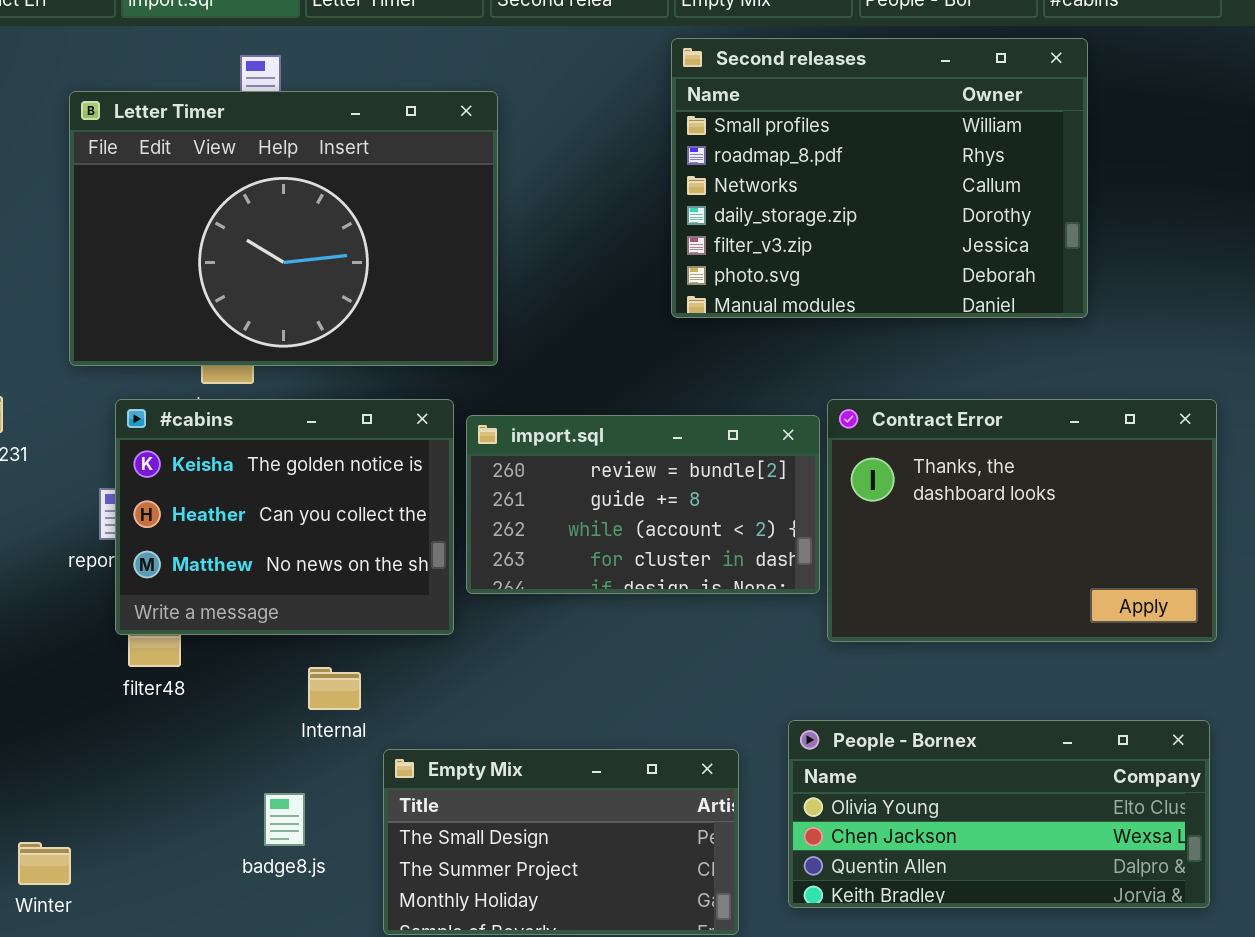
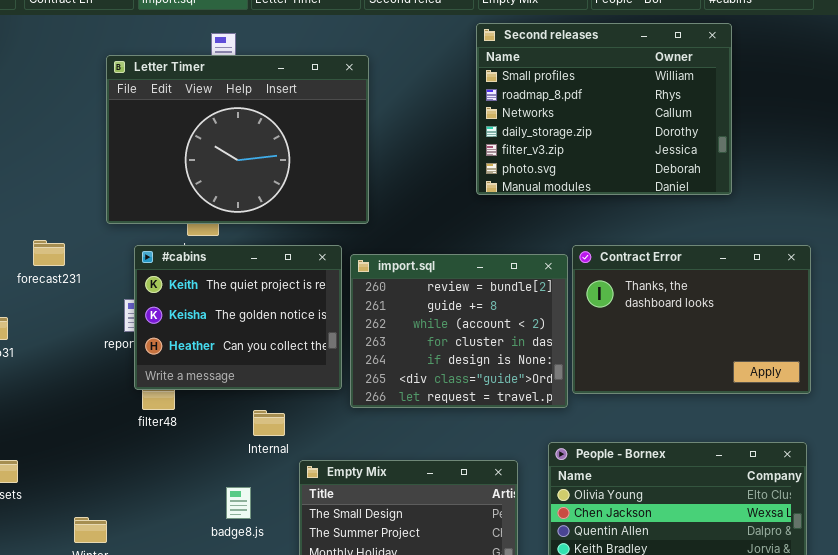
#cabins: [115,399,454,635] -> [134,245,342,390], scrolled up 1 row
import.sql: [466,415,820,594] -> [350,254,568,408], resized

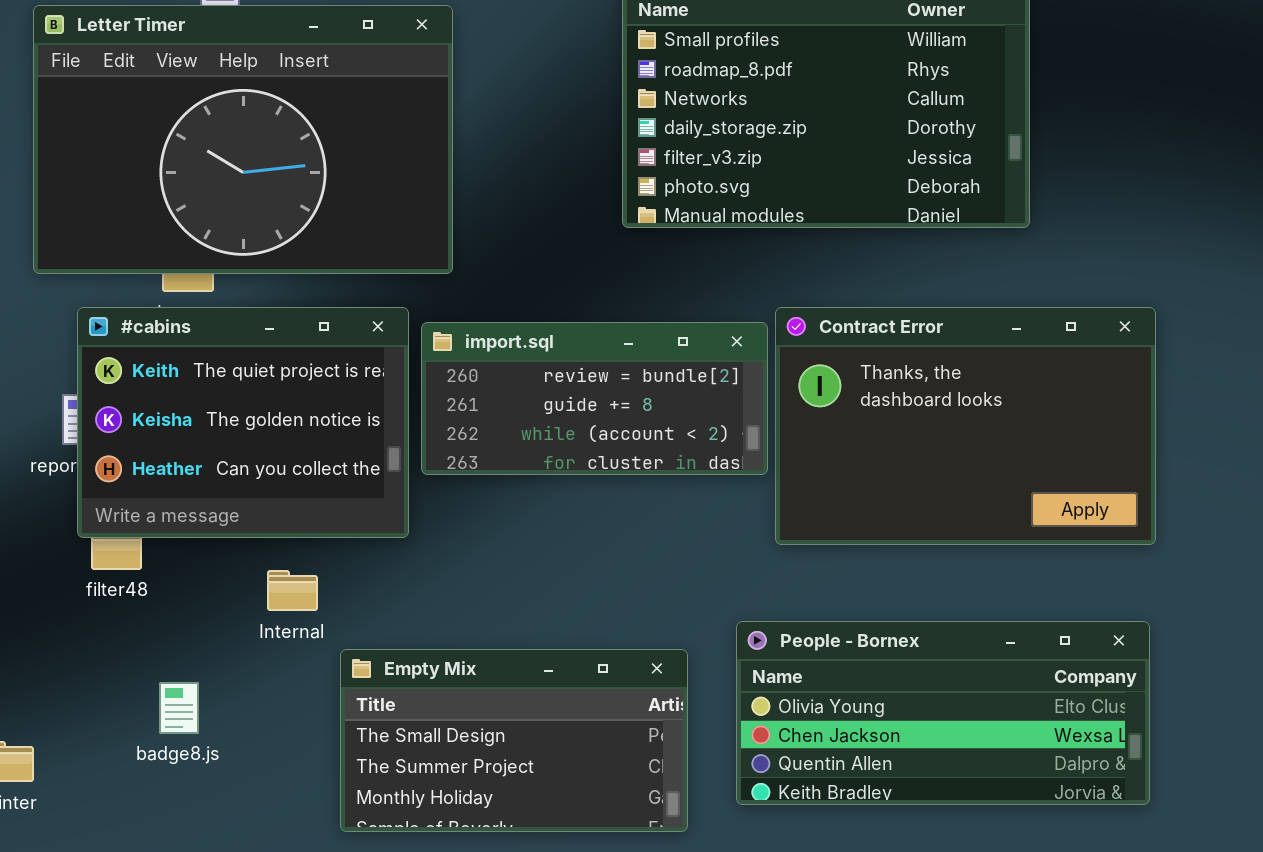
import.sql: [350,254,568,408] -> [421,322,768,475], resized
badge8.js: [226,487,251,519] -> [159,682,199,734], moved

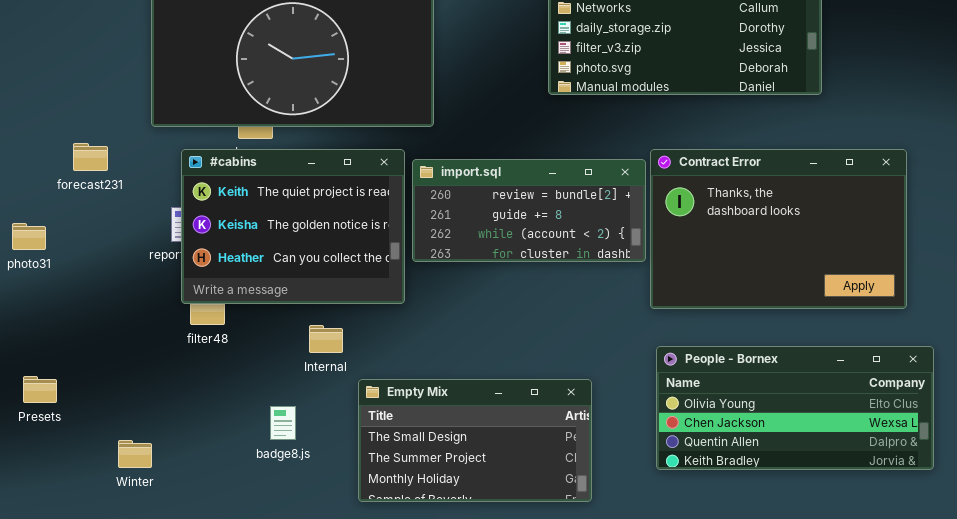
People - Bornex: [736,621,1150,805] -> [656,346,934,470], moved
badge8.js: [159,682,199,734] -> [270,406,296,440], moved

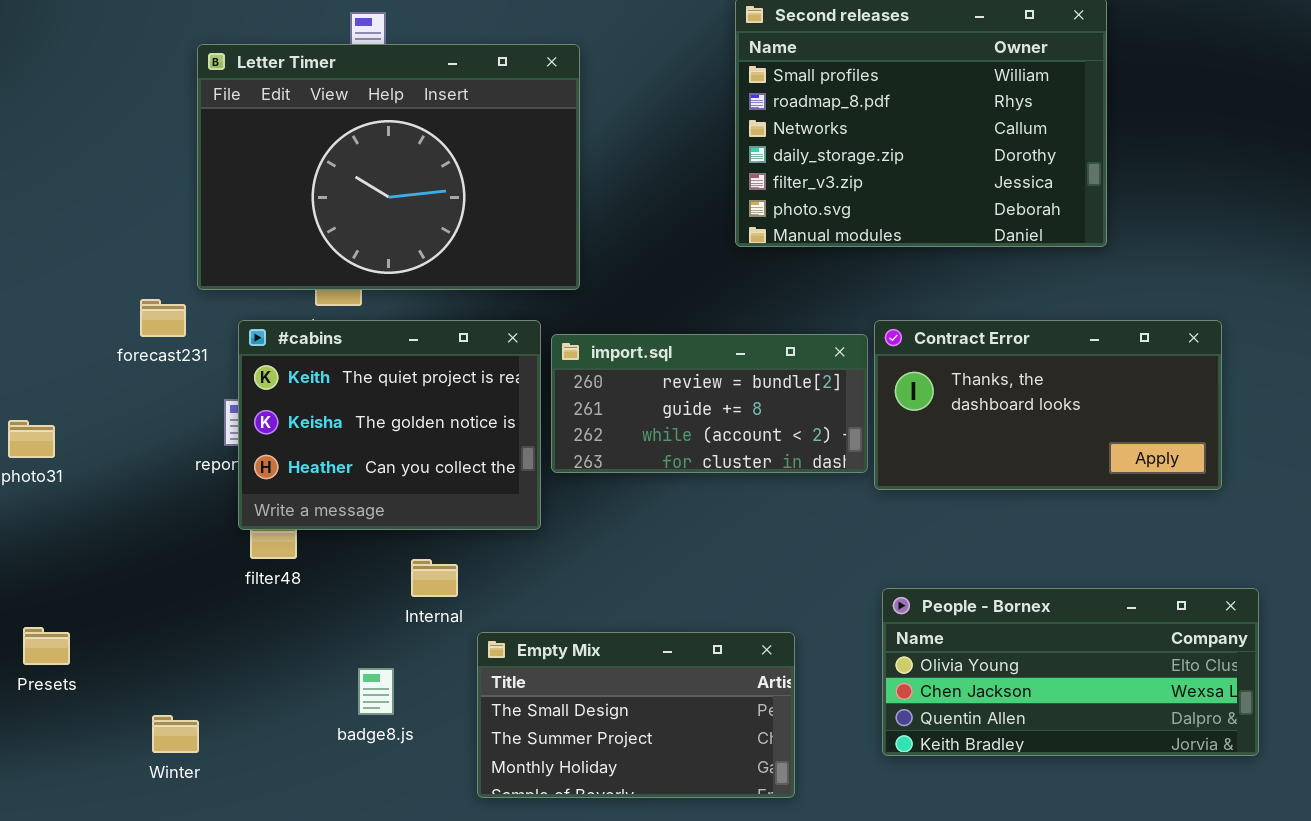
forecast231: [73,143,108,171] -> [140,299,186,337], moved
Contract Error: [650,149,907,309] -> [874,320,1222,490], resized

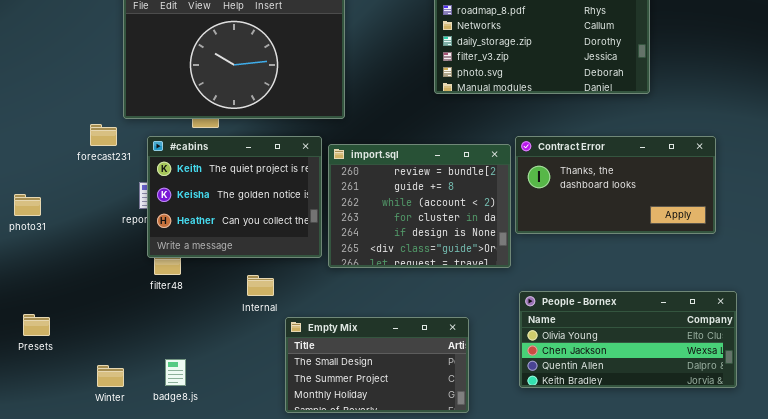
import.sql: [551,334,868,473] -> [328,144,511,268], resized
badge8.js: [358,668,394,715] -> [165,359,186,386], moved

